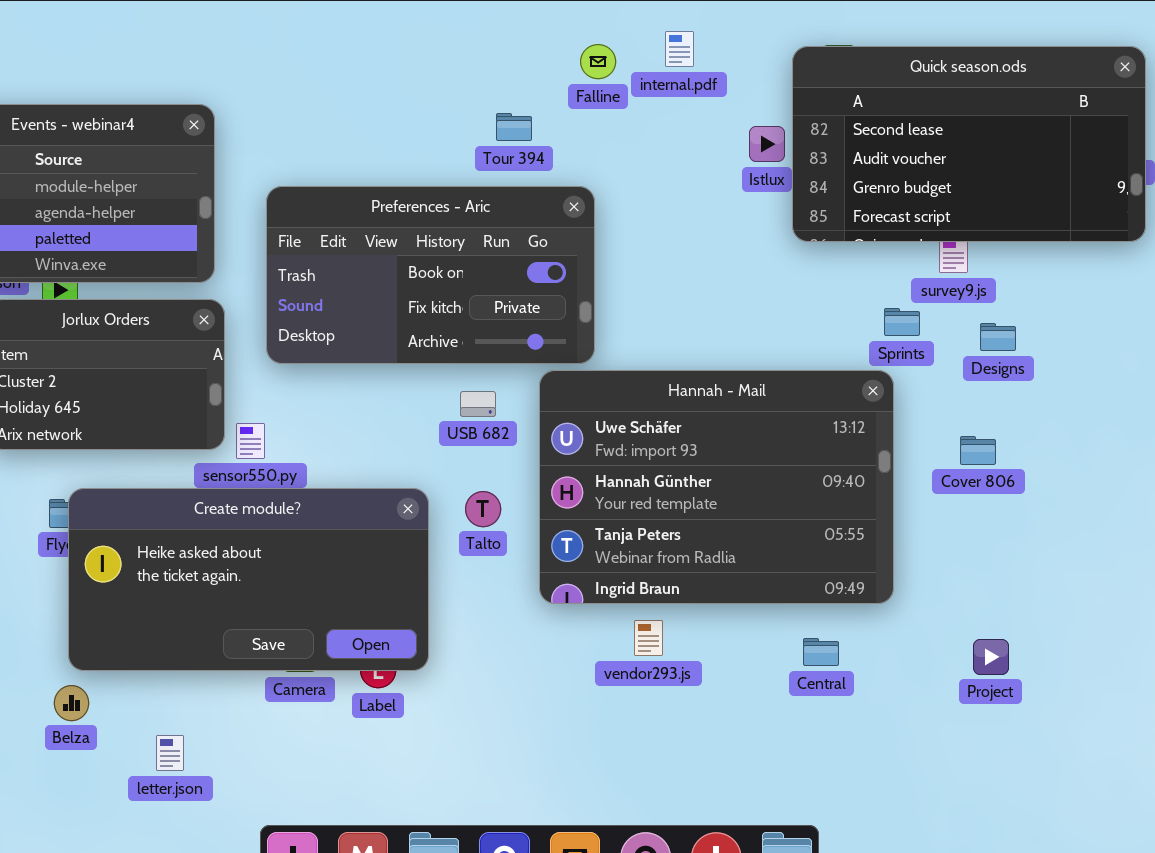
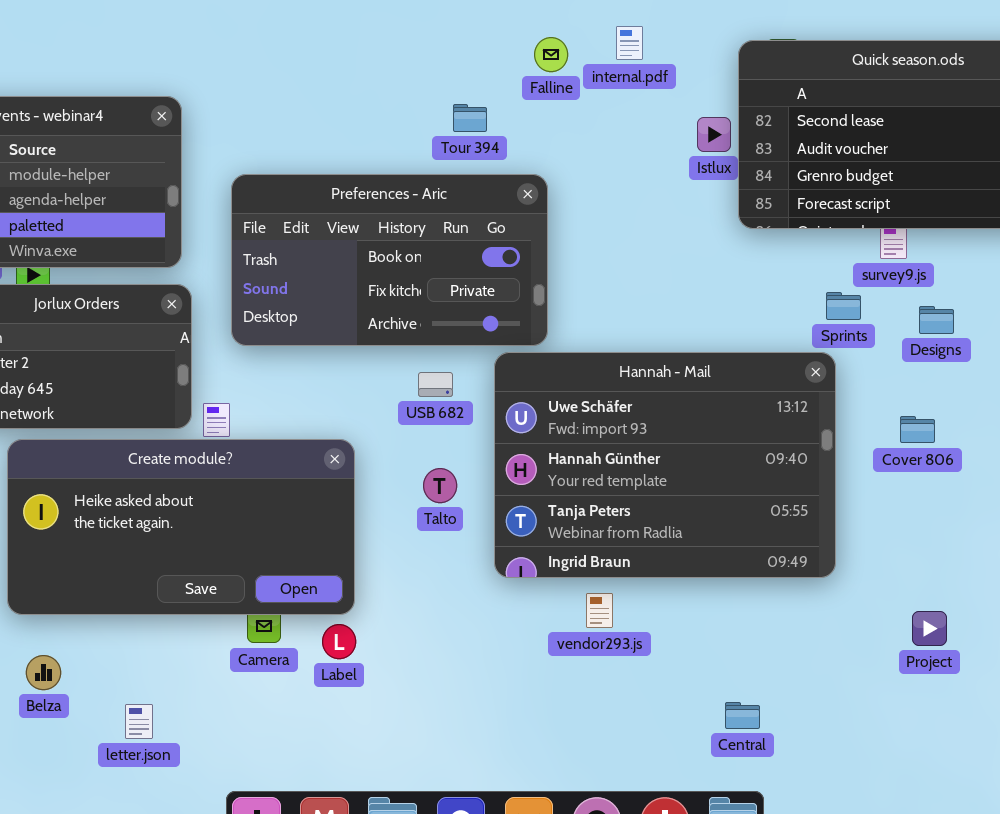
Create module?: [68,488,429,671] -> [7,439,355,615], moved
Central: [803,638,839,666] -> [725,702,760,729], moved

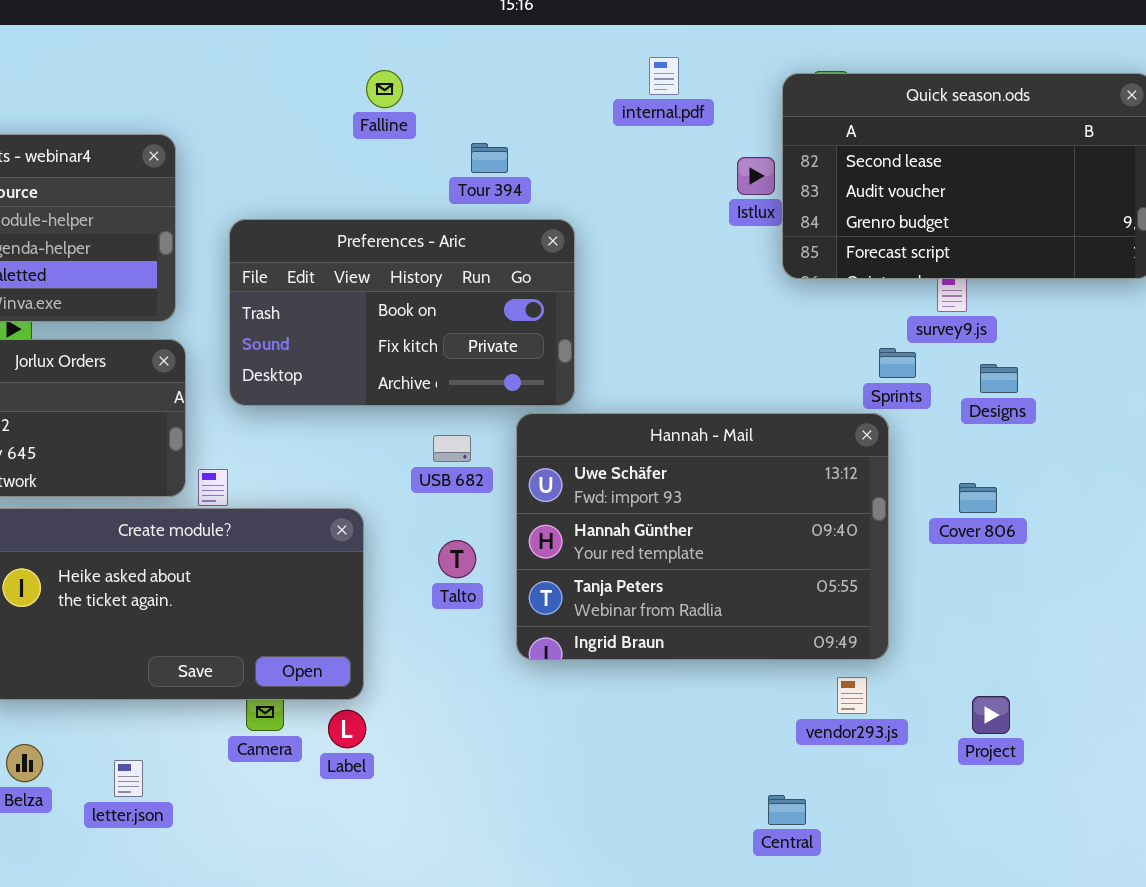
Falline: [534,37,568,72] -> [366,70,403,108], moved
vendor293.js: [586,593,613,628] -> [837,677,867,714], moved
letter.json: [125,704,153,739] -> [114,760,143,797], moved

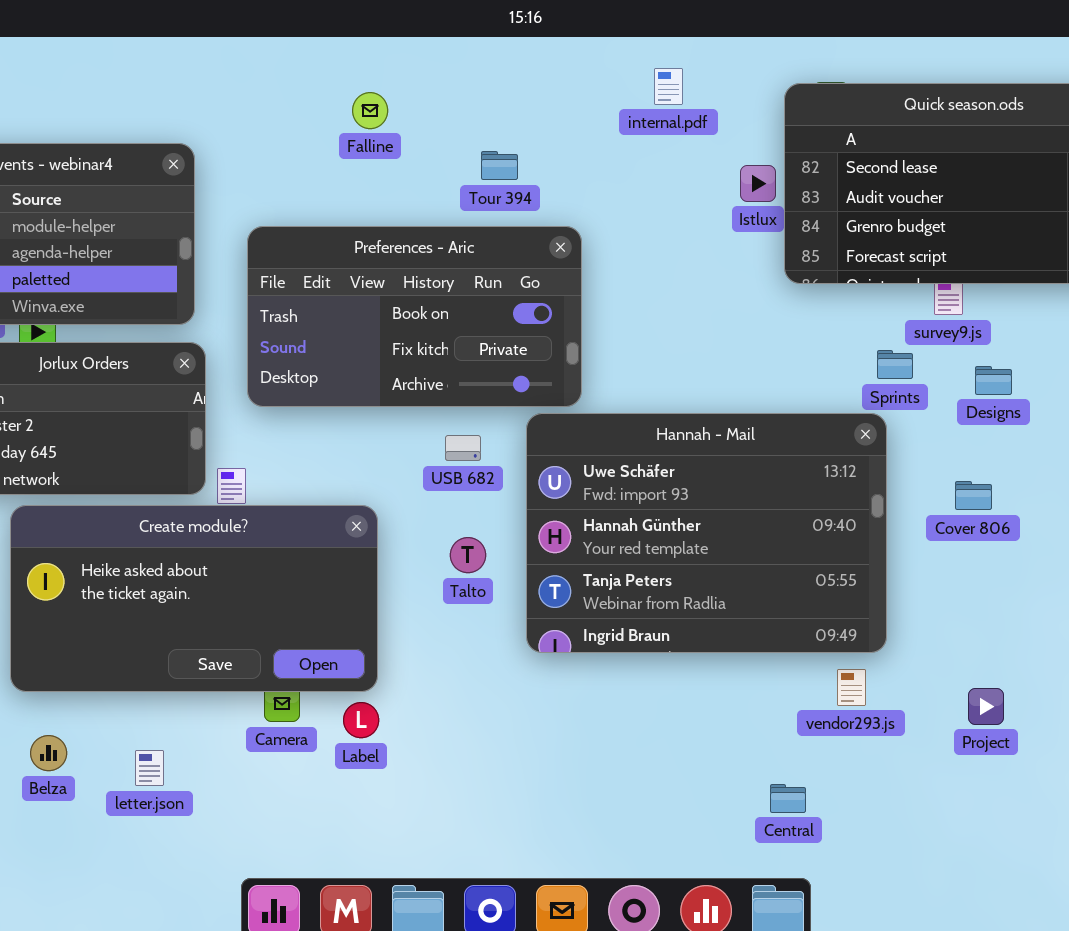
Falline: [366,70,403,108] -> [352,92,388,129], moved

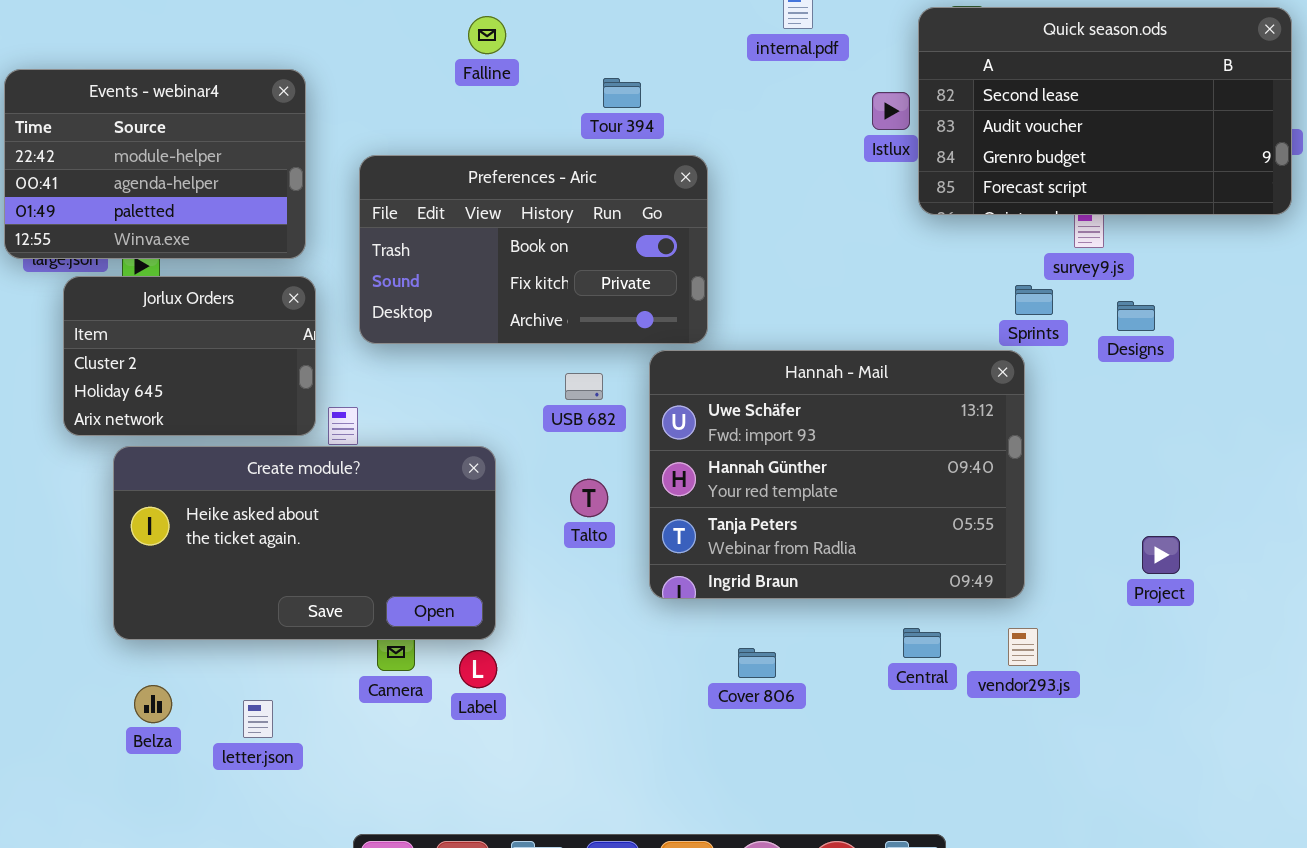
Cover 806: [955,481,992,510] -> [738,648,776,678], moved
vendor293.js: [837,669,866,706] -> [1008,628,1038,666], moved
Project: [968,688,1004,725] -> [1142,536,1180,574], moved
Central: [770,784,806,813] -> [903,628,941,658], moved

